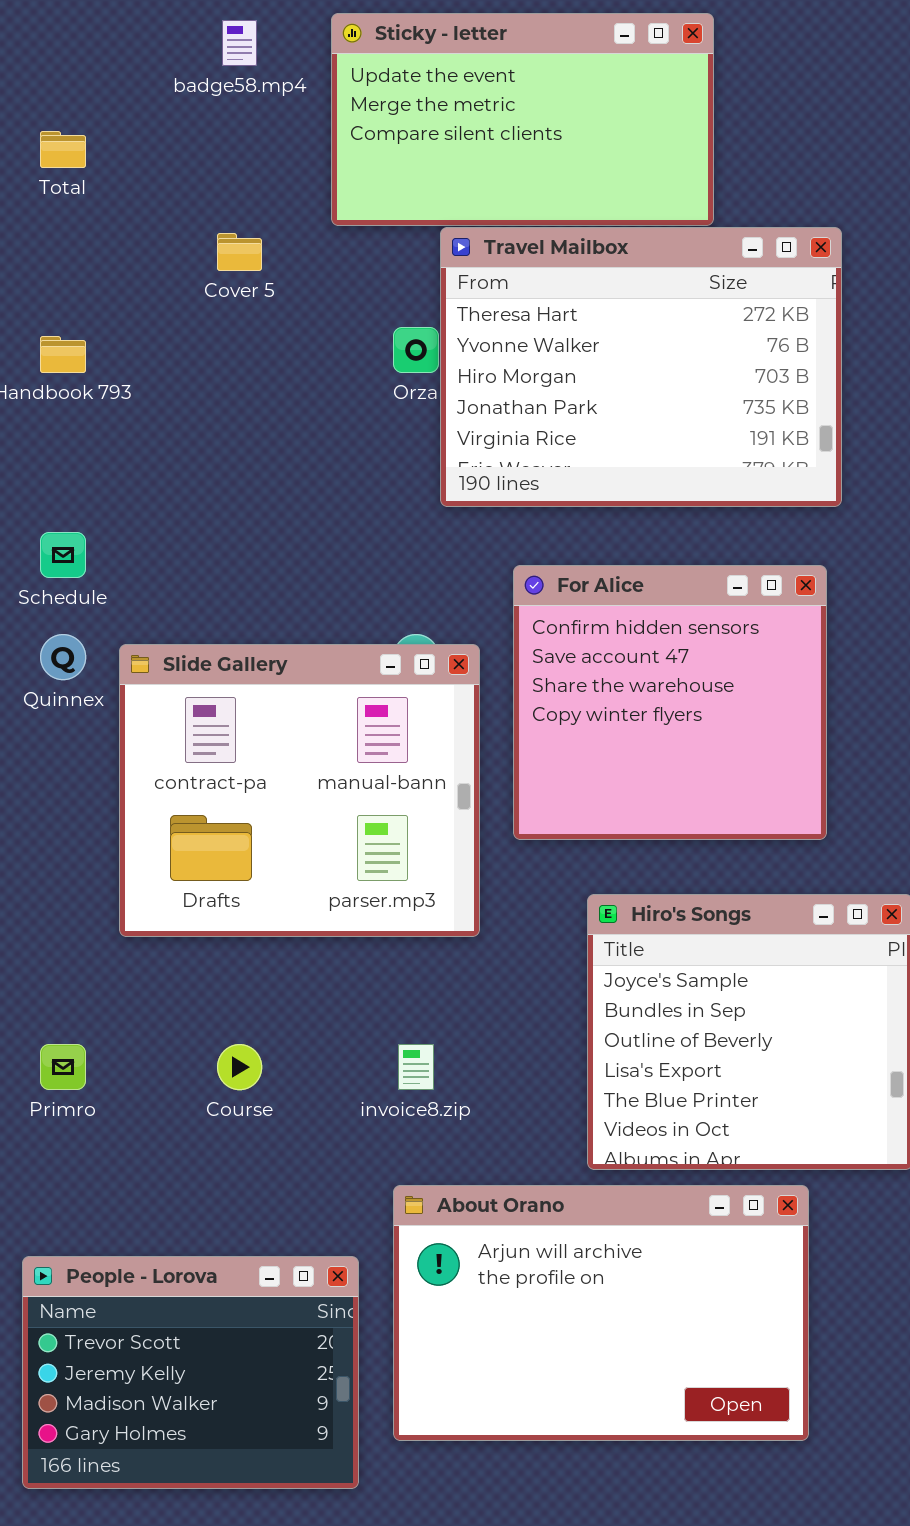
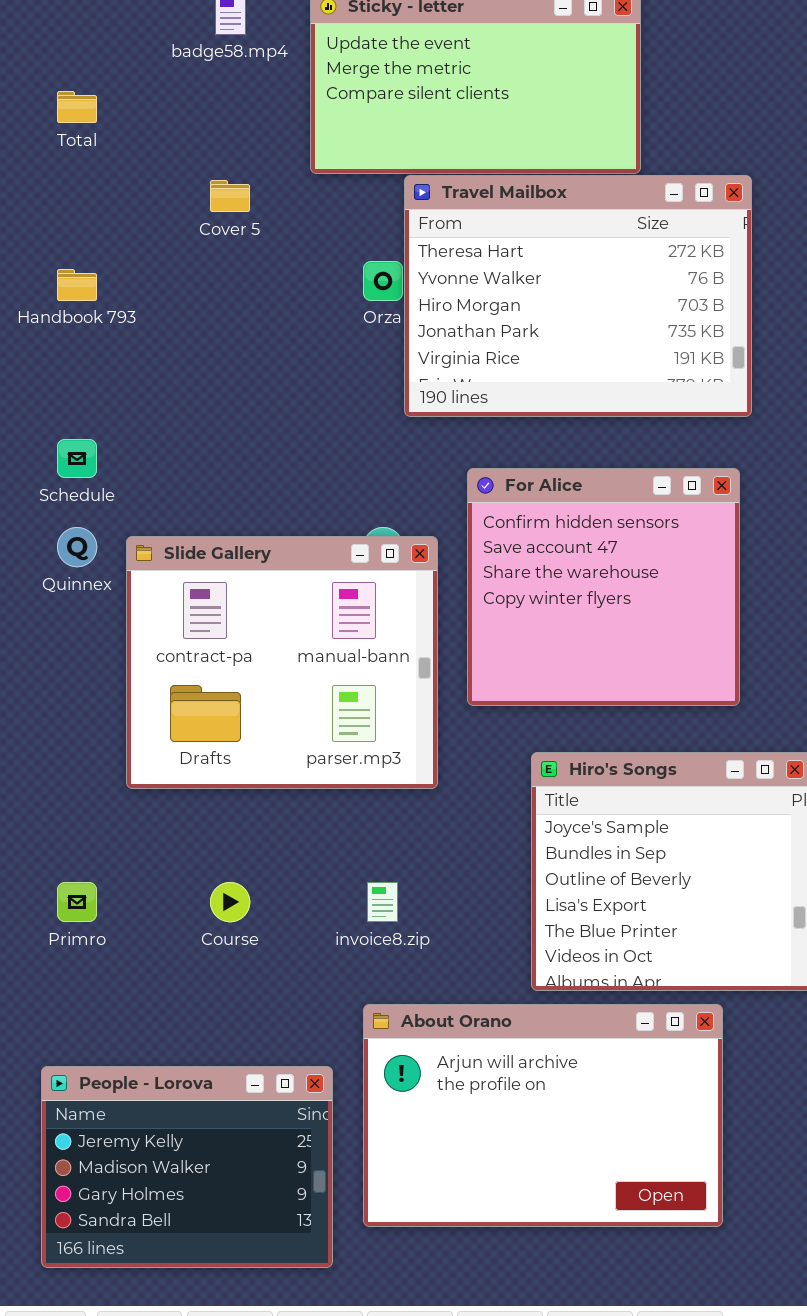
People - Lorova: [22,1256,359,1489] -> [41,1066,333,1268], scrolled down 1 row

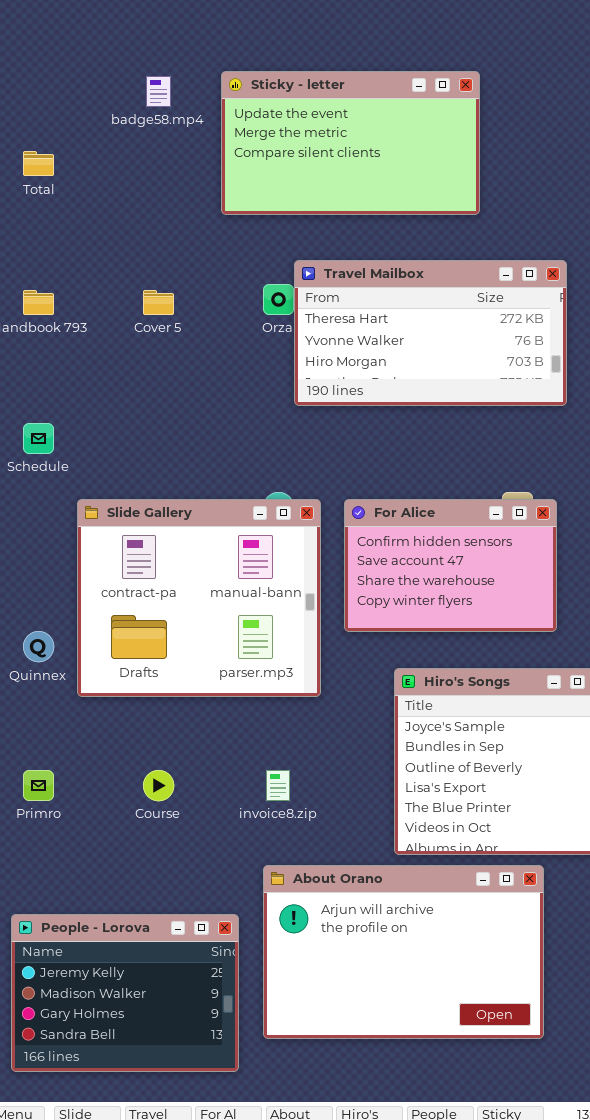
Travel Mailbox: [404,175,752,417] -> [294,260,567,406], resized
Cover 5: [210,180,250,212] -> [143,290,174,315], moved
For Alice: [467,468,740,706] -> [344,499,557,632], resized
Quinnex: [57,527,97,567] -> [23,631,54,662], moved

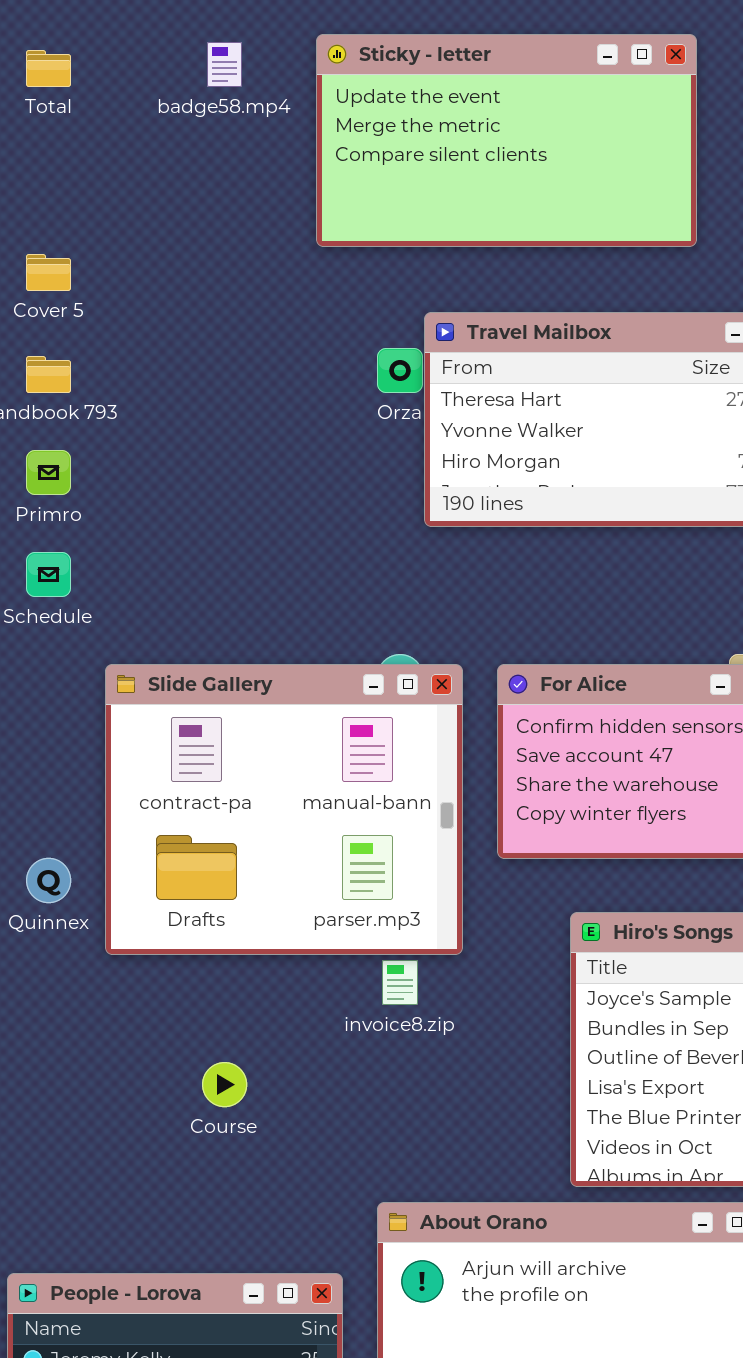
Total: [23,151,54,176] -> [26,50,71,87], moved
Cover 5: [143,290,174,315] -> [26,254,71,291], moved
Primro: [23,770,54,801] -> [26,450,71,495], moved
invoice8.zip: [266,770,290,801] -> [382,960,418,1005], moved

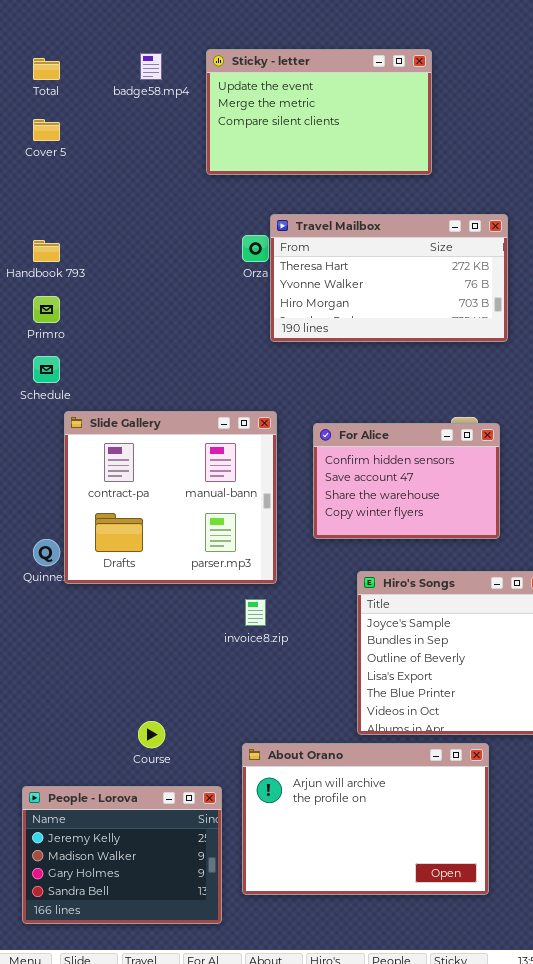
Cover 5: [26,254,71,291] -> [33,119,60,141], moved
Slide Gallery: [105,664,463,955] -> [64,411,277,584], moved
Course: [202,1062,247,1107] -> [138,721,165,748], moved

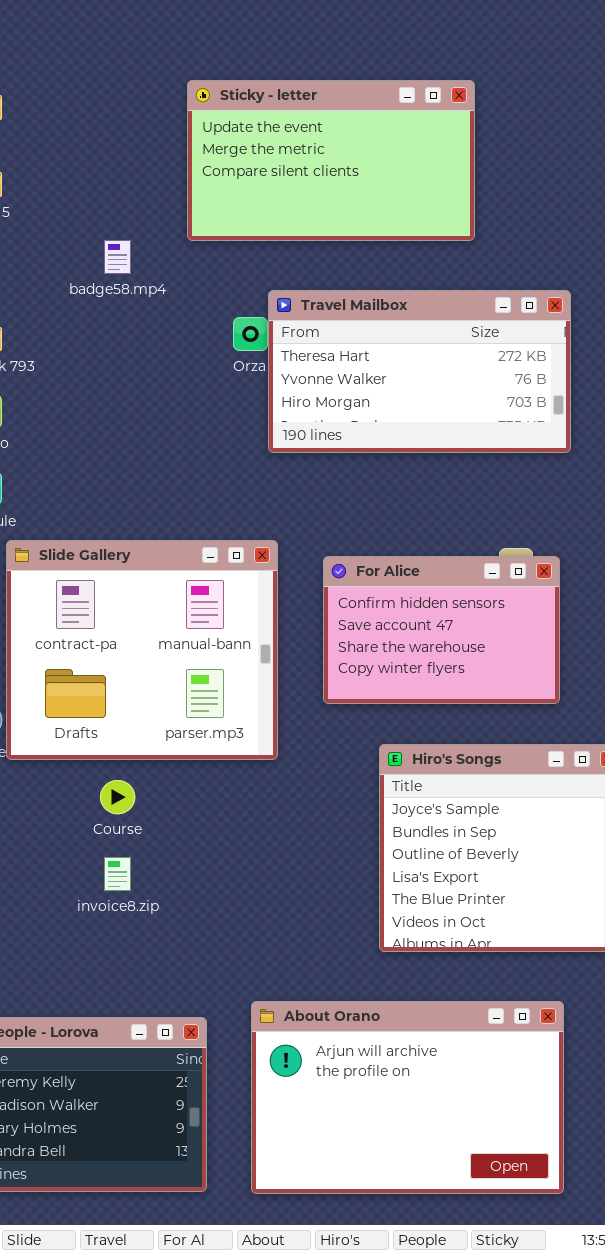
badge58.mp4: [140,53,162,80] -> [104,240,131,274], moved
invoice8.zip: [245,599,266,626] -> [104,857,131,891], moved
Course: [138,721,165,748] -> [100,780,135,814], moved
About Orano: [242,743,489,895] -> [251,1001,564,1194], moved

